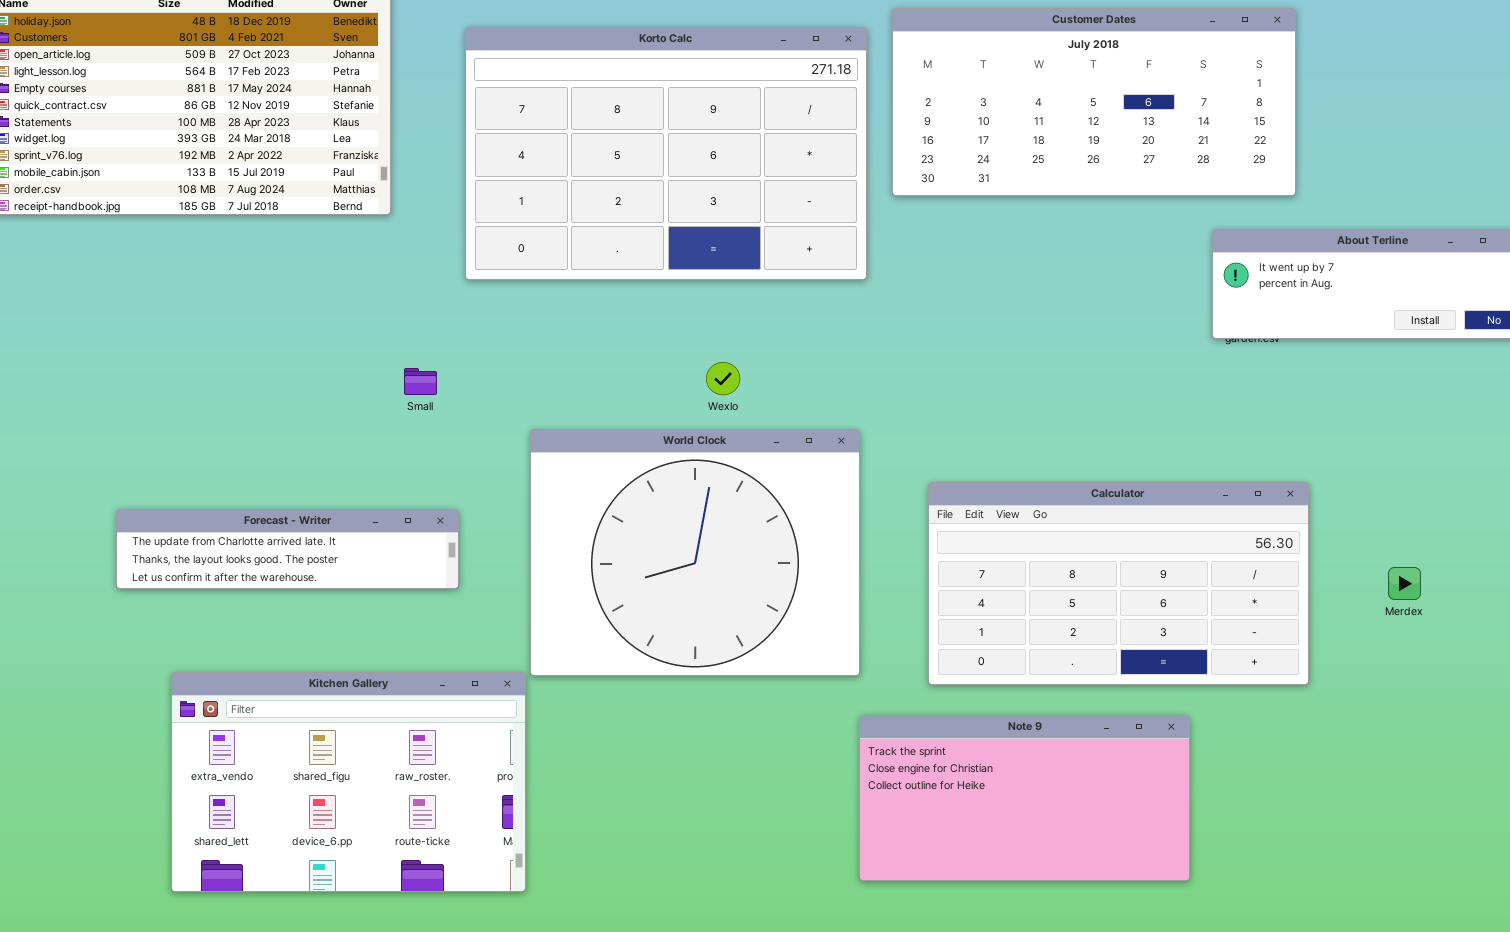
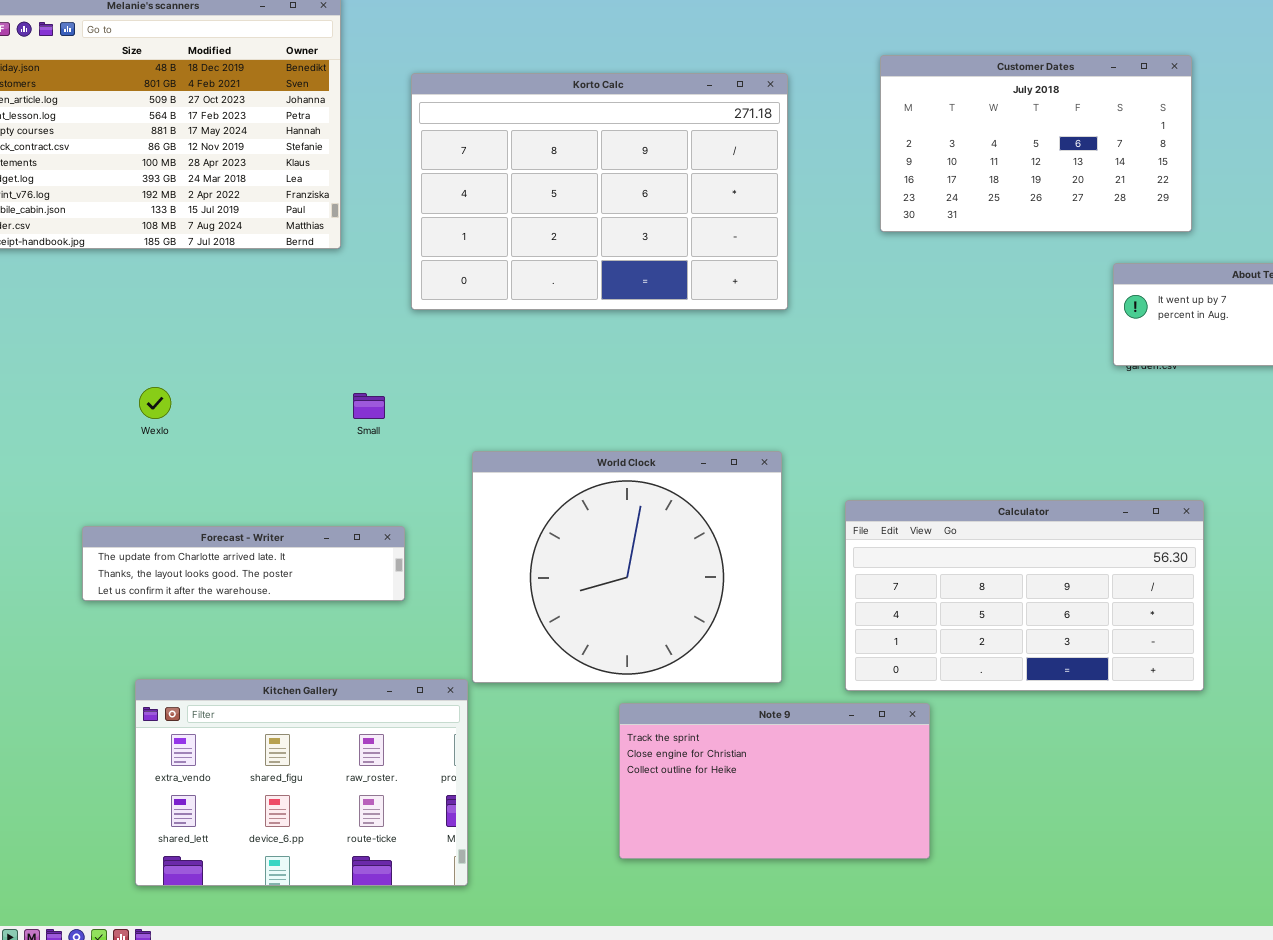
Customer Dates: [892,8,1296,196] -> [880,55,1192,232], resized
Wexlo: [706,362,740,395] -> [139,387,171,419], moved
Note 9: [859,715,1190,881] -> [619,703,930,859], moved

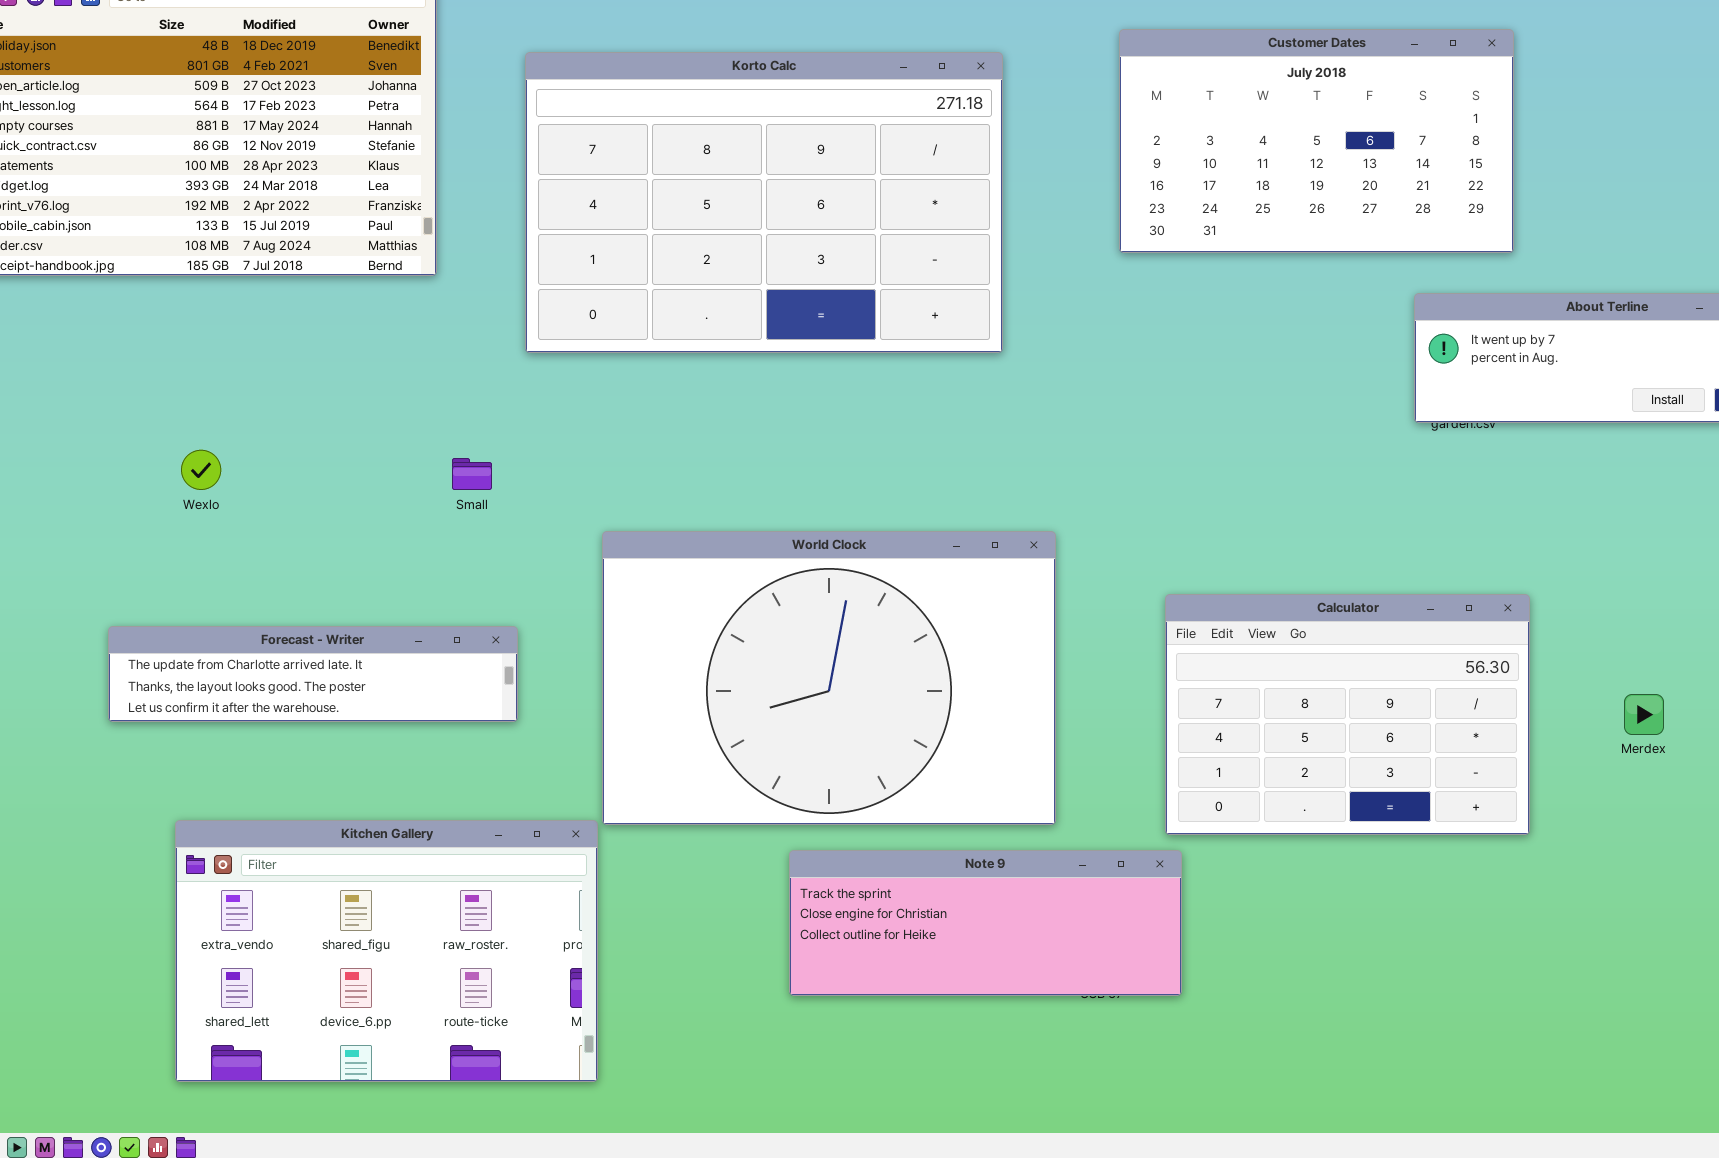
World Clock: [472,451,782,683] -> [602,531,1056,825], resized
Calculator: [845,500,1204,691] -> [1165,594,1530,835], resized
Note 9: [619,703,930,859] -> [789,850,1182,996], resized

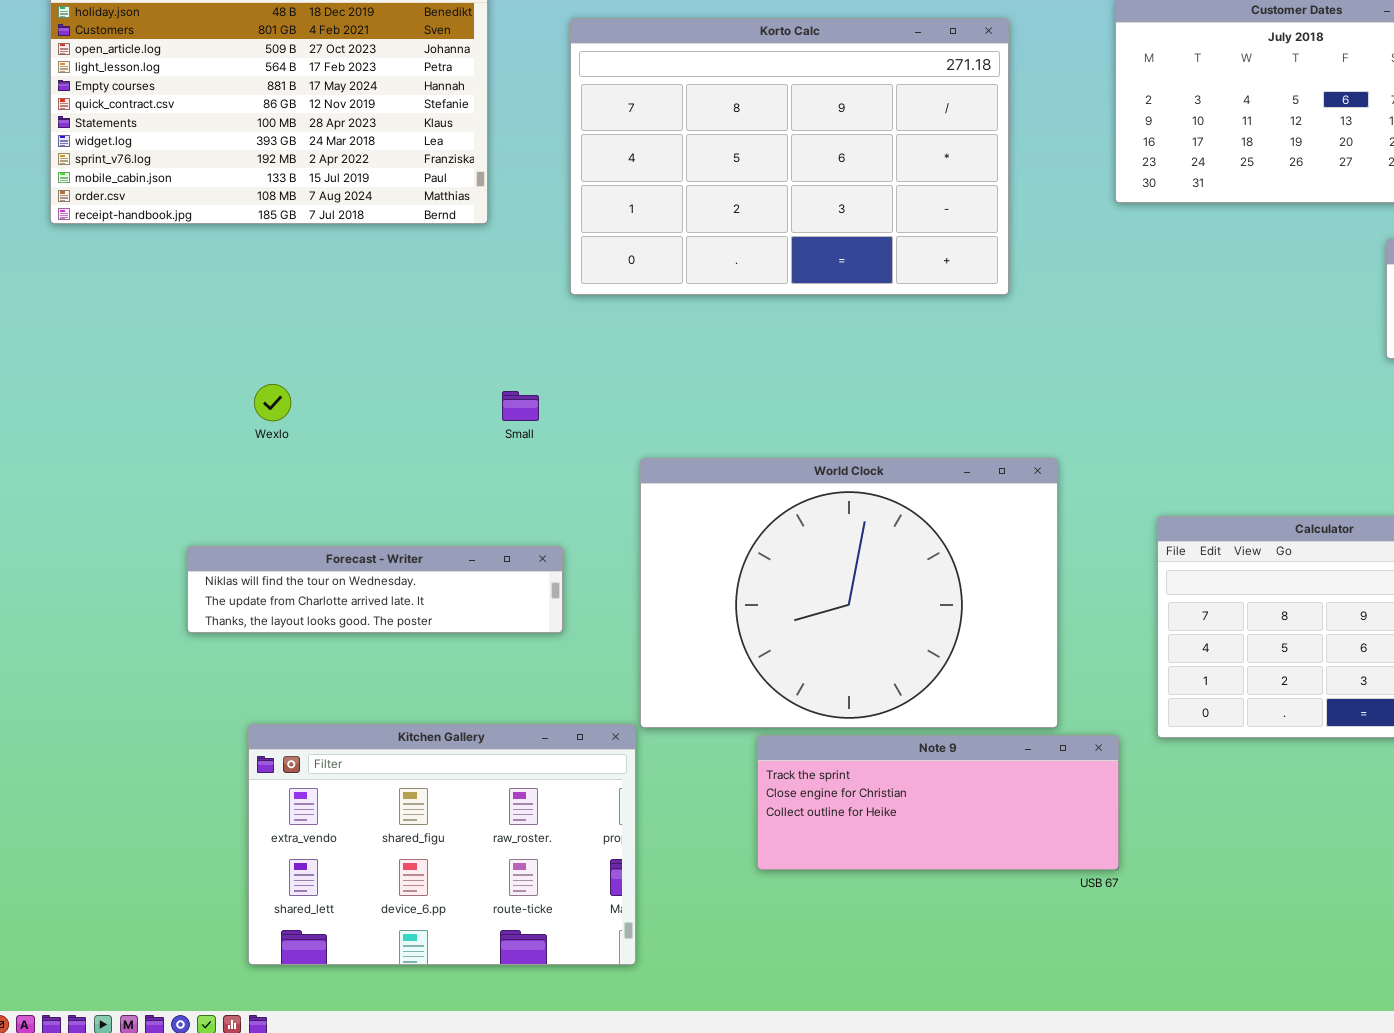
Forecast - Writer: [108,626,518,722] -> [187,546,563,633], scrolled up 1 row
Note 9: [789,850,1182,996] -> [757,735,1119,870], moved

